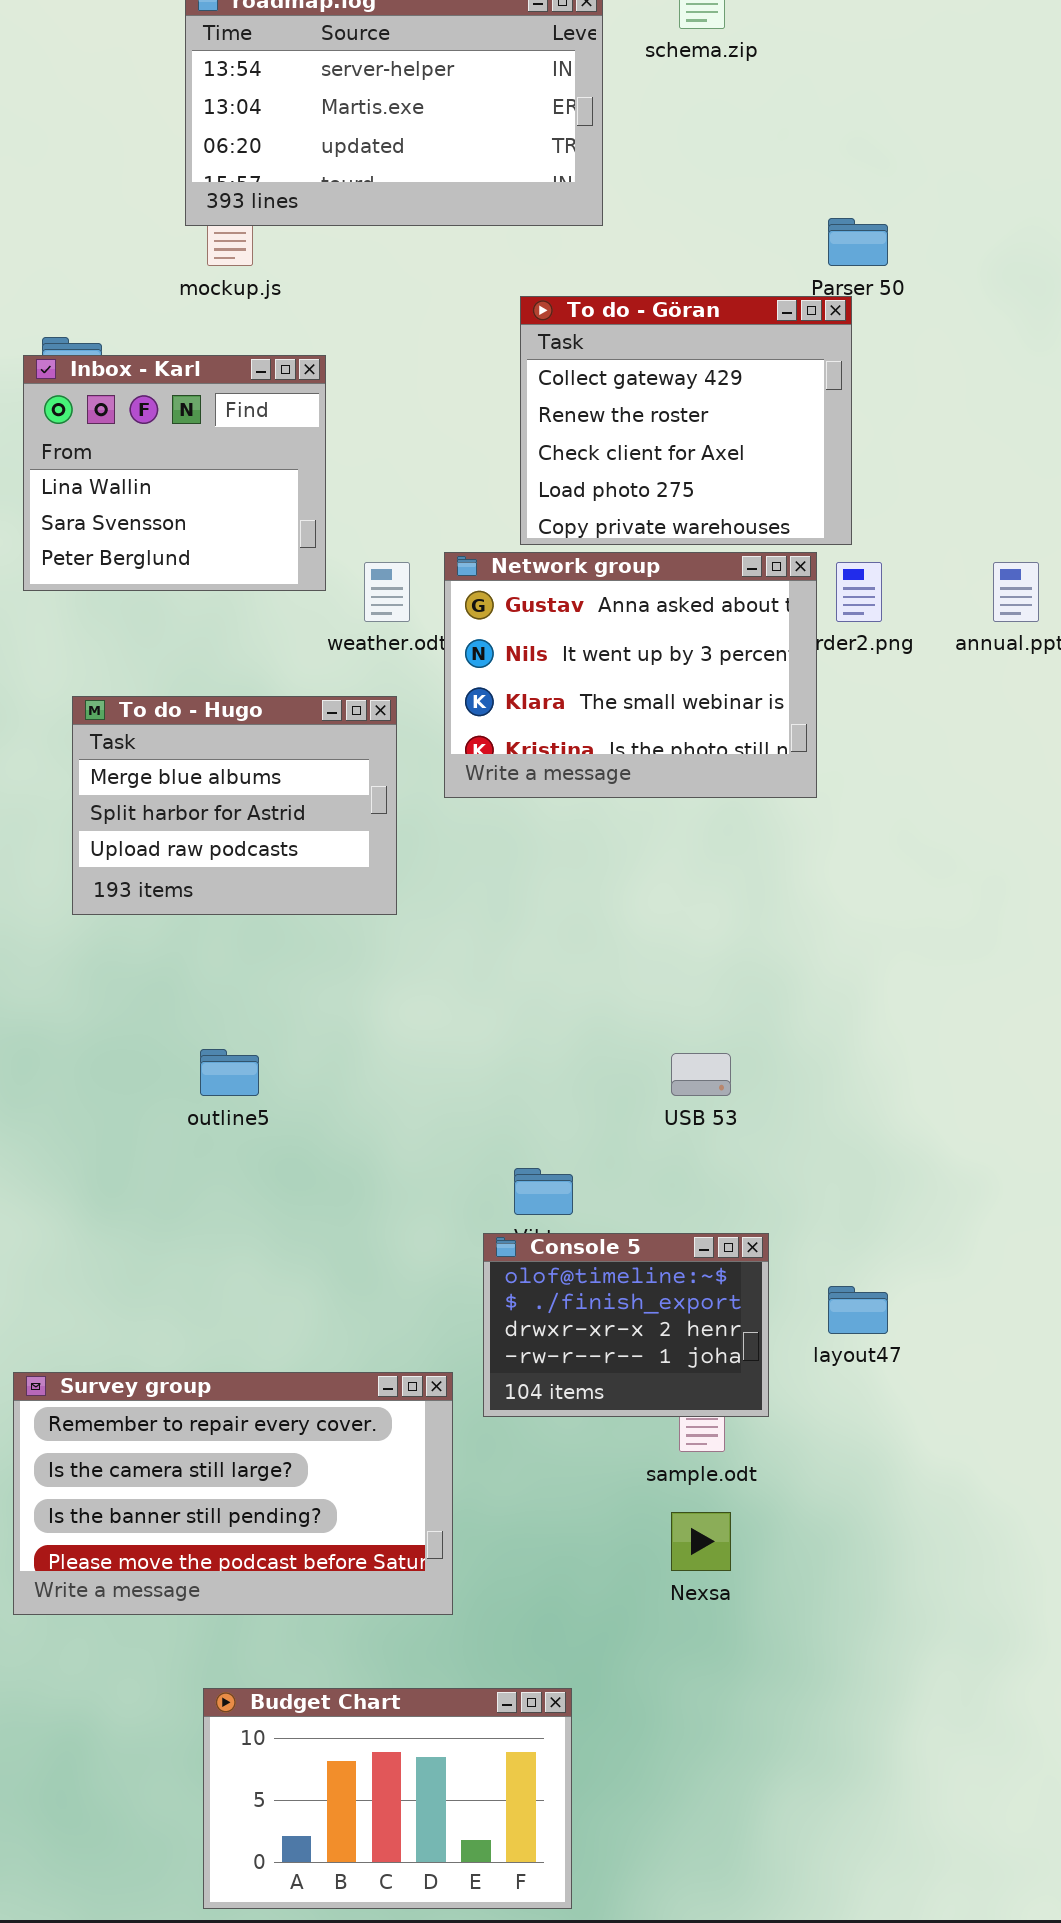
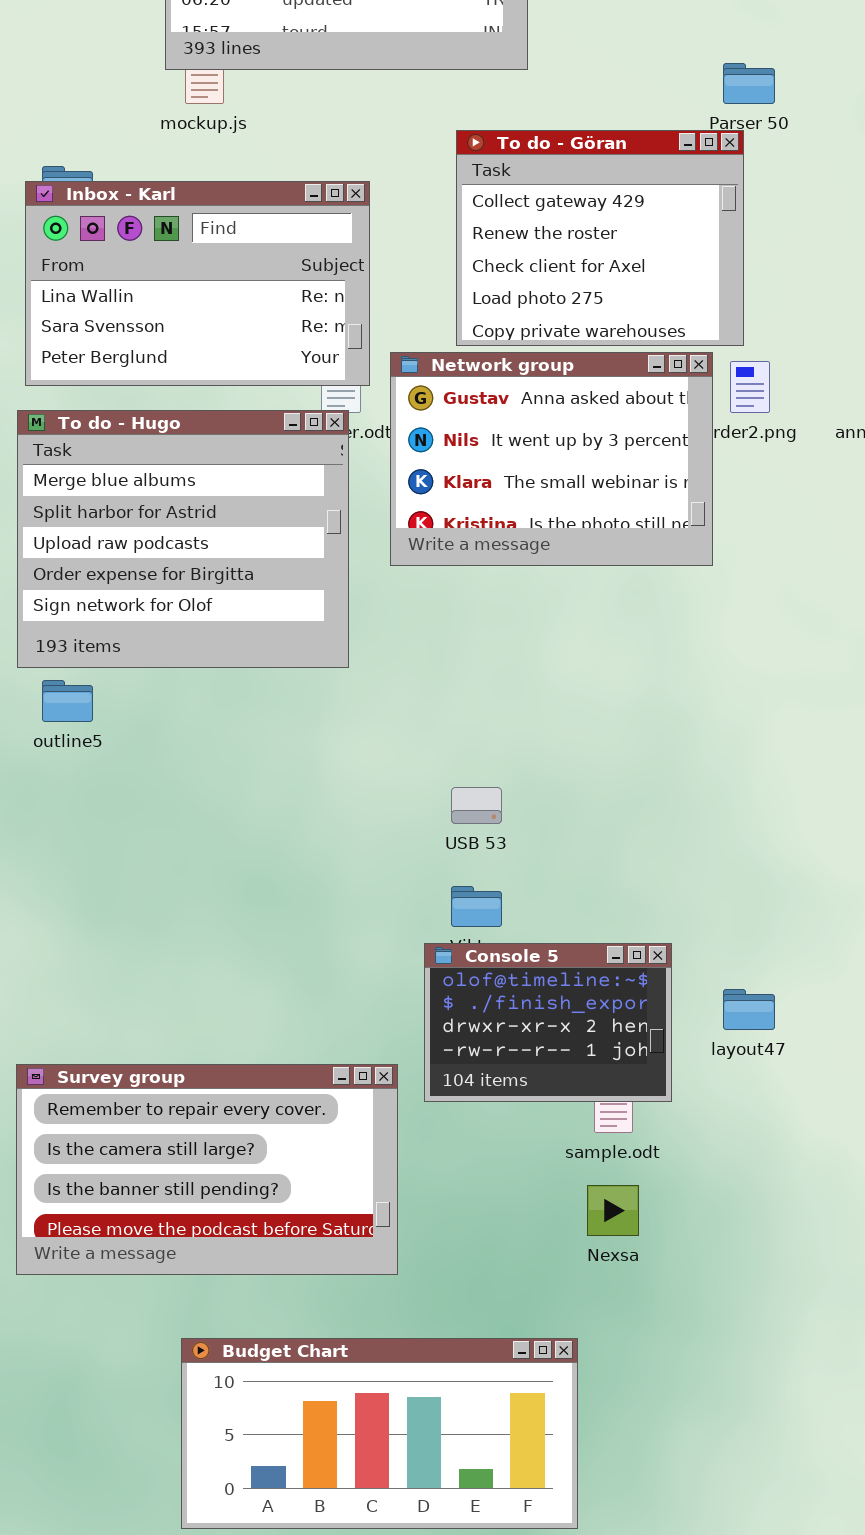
Inbox - Karl: [23,355,326,591] -> [25,181,370,386], resized
To do - Hugo: [72,696,397,915] -> [17,410,349,668], resized
outline5: [200,1049,259,1096] -> [42,680,93,722], moved
USB 53: [671,1053,731,1096] -> [451,787,502,824], moved
Budget Chart: [203,1688,572,1909] -> [181,1338,578,1529], resized

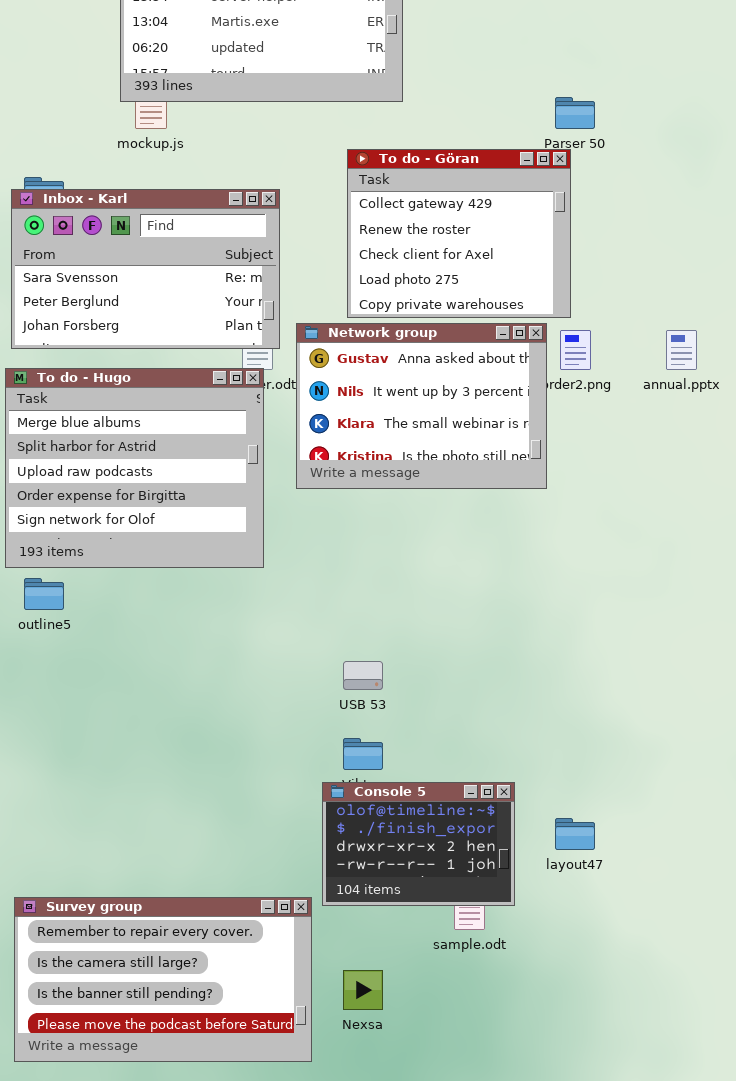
Inbox - Karl: [25,181,370,386] -> [11,189,280,349], scrolled down 1 row
Survey group: [16,1064,398,1275] -> [14,897,312,1062], moved
Nexsa: [587,1185,639,1236] -> [343,970,383,1010], moved

